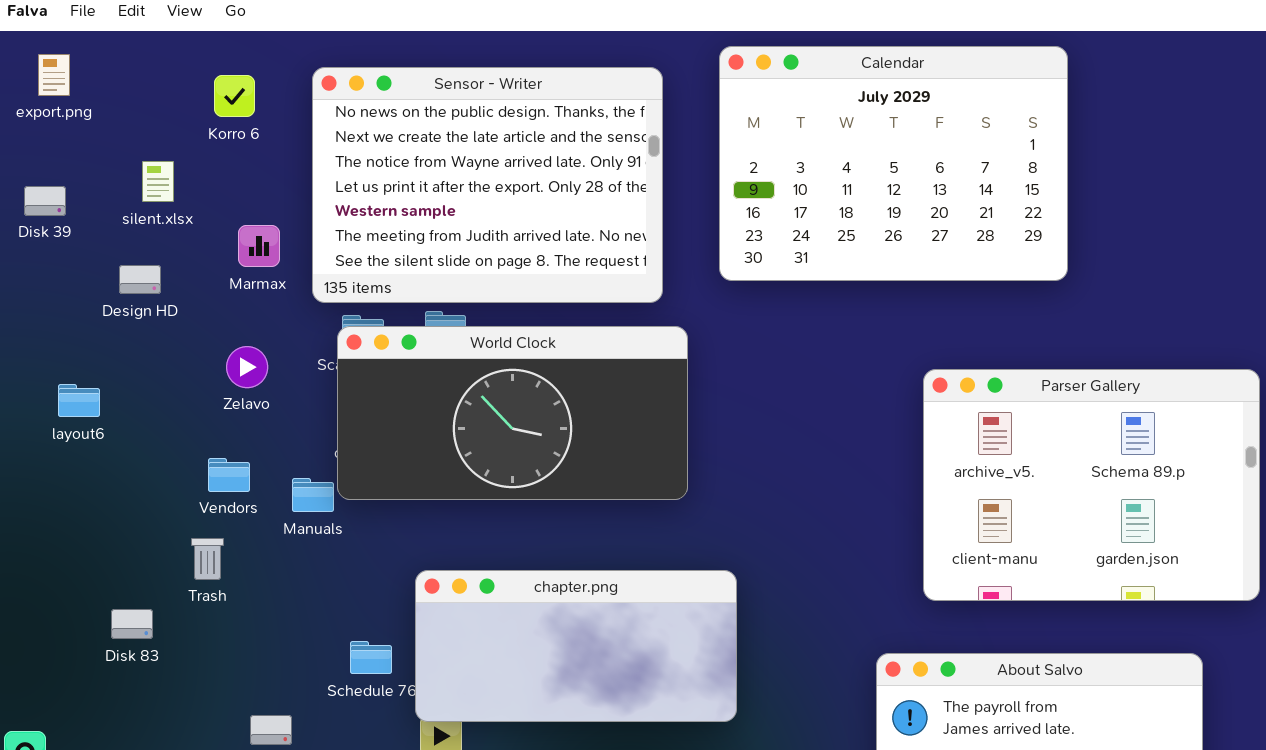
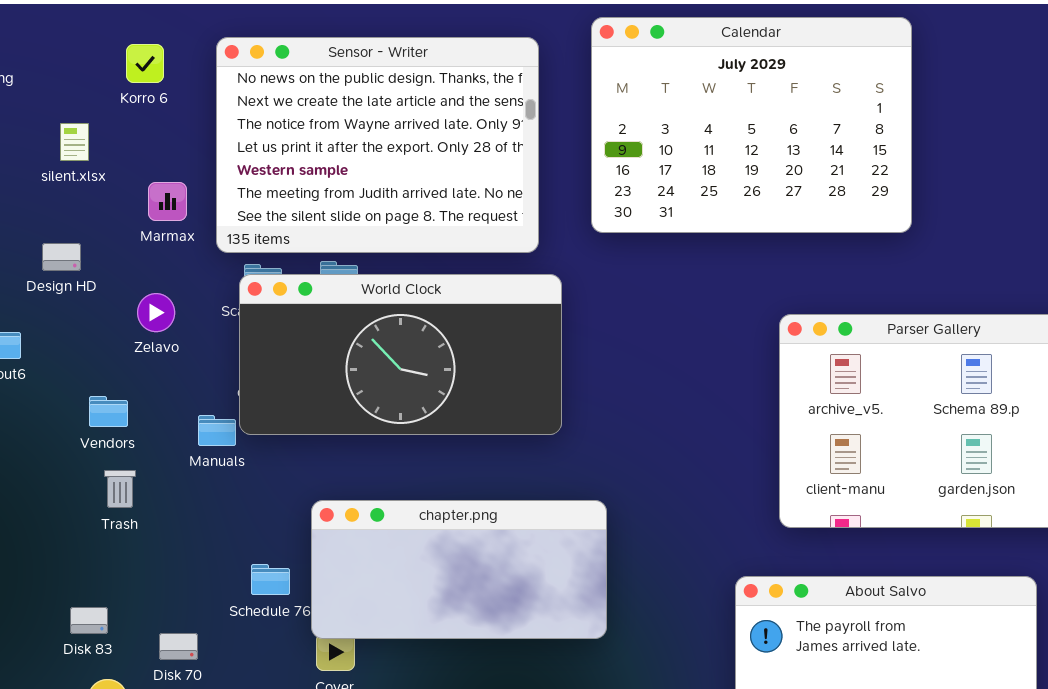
Design HD: [119,265,161,294] -> [42,243,81,271], moved
Vendors: [208,458,250,492] -> [89,396,128,427], moved
Disk 83: [111,609,153,639] -> [70,607,108,634], moved

